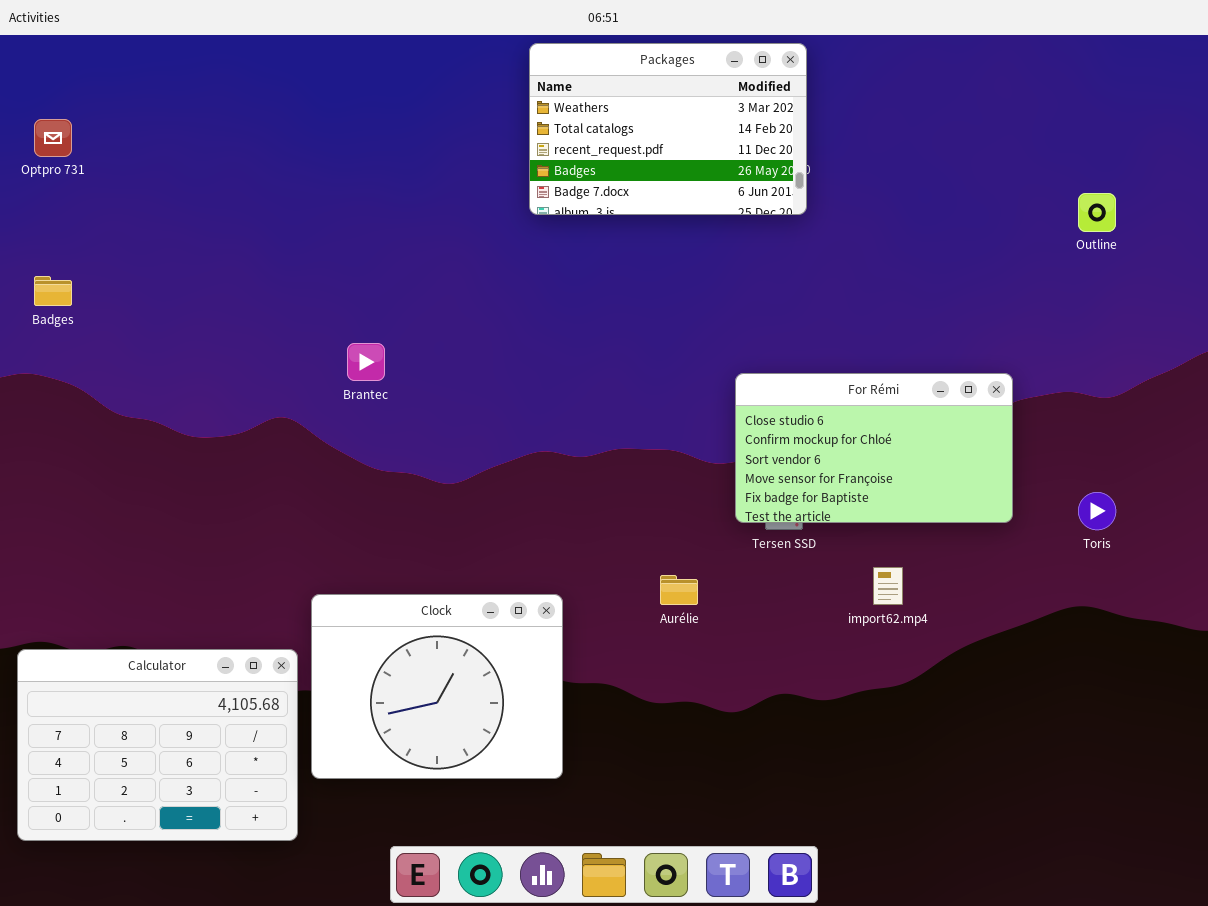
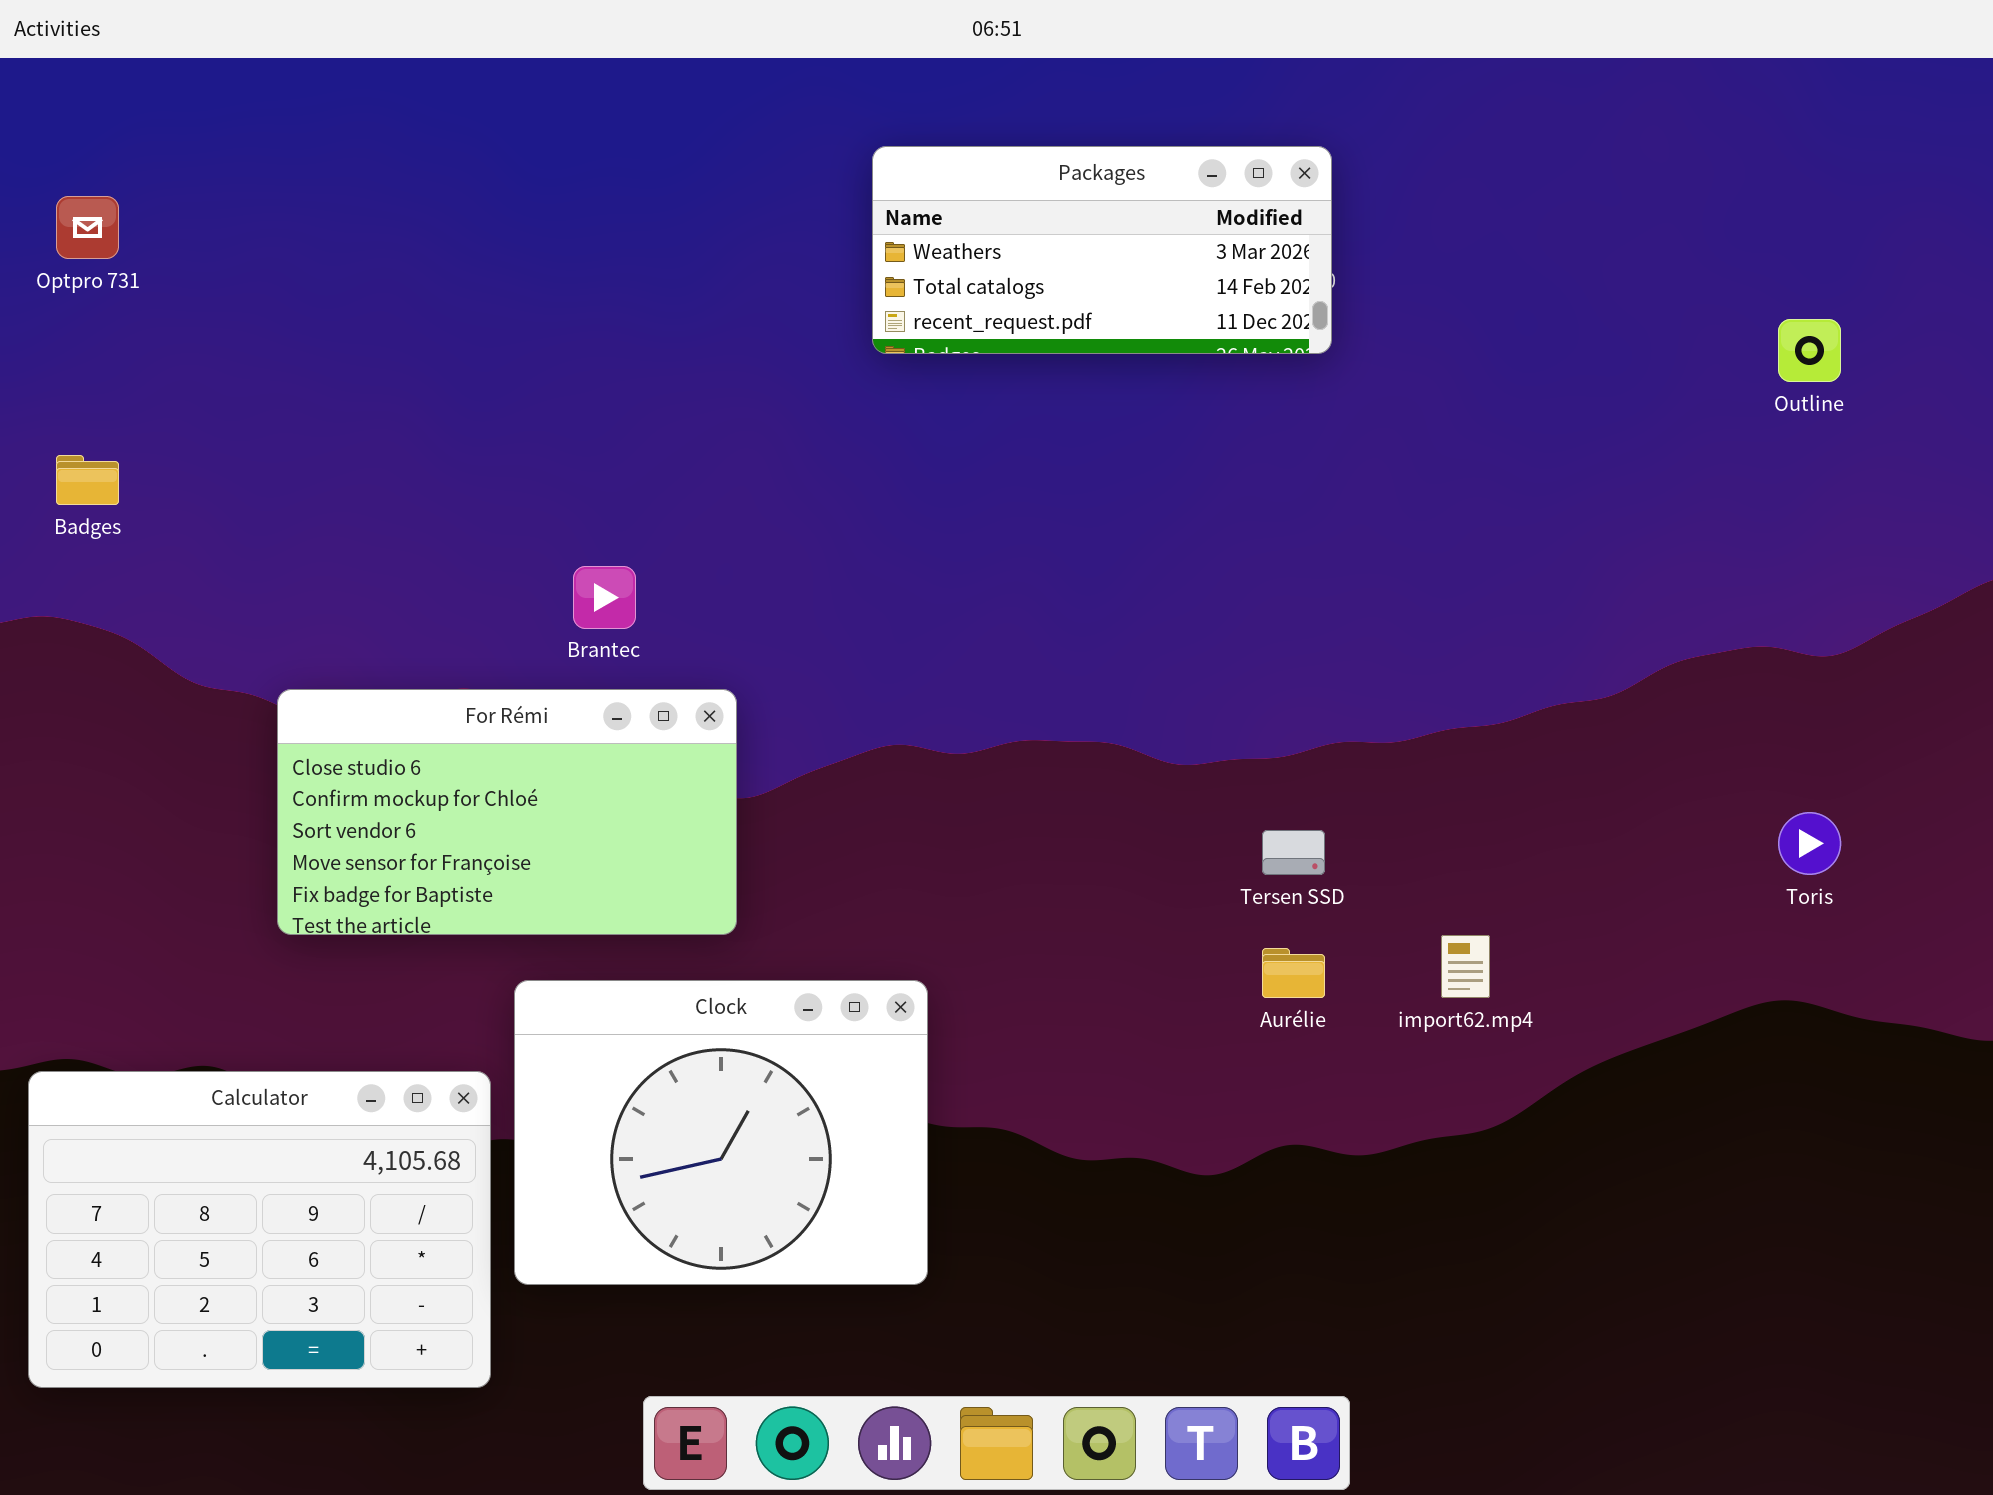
Packages: [529,43,807,215] -> [872,146,1332,354], resized
For Rémi: [735,373,1013,523] -> [277,689,737,935], moved
Aurélie: [660,575,698,605] -> [1262,948,1325,998], moved

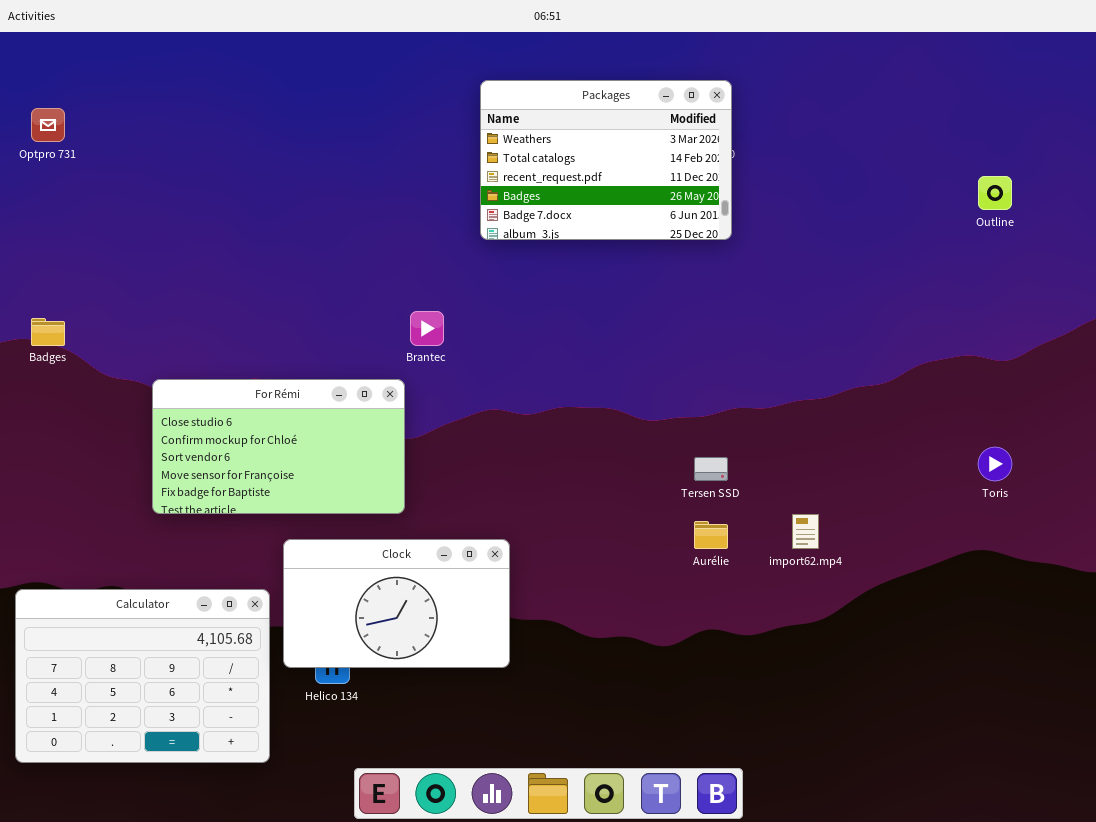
Packages: [872,146,1332,354] -> [480,80,732,240], resized
Badges: [56,455,119,505] -> [31,318,65,346], moved
Brantec: [573,566,636,629] -> [410,311,444,346], moved
Clock: [514,980,928,1285] -> [283,539,510,668], resized

